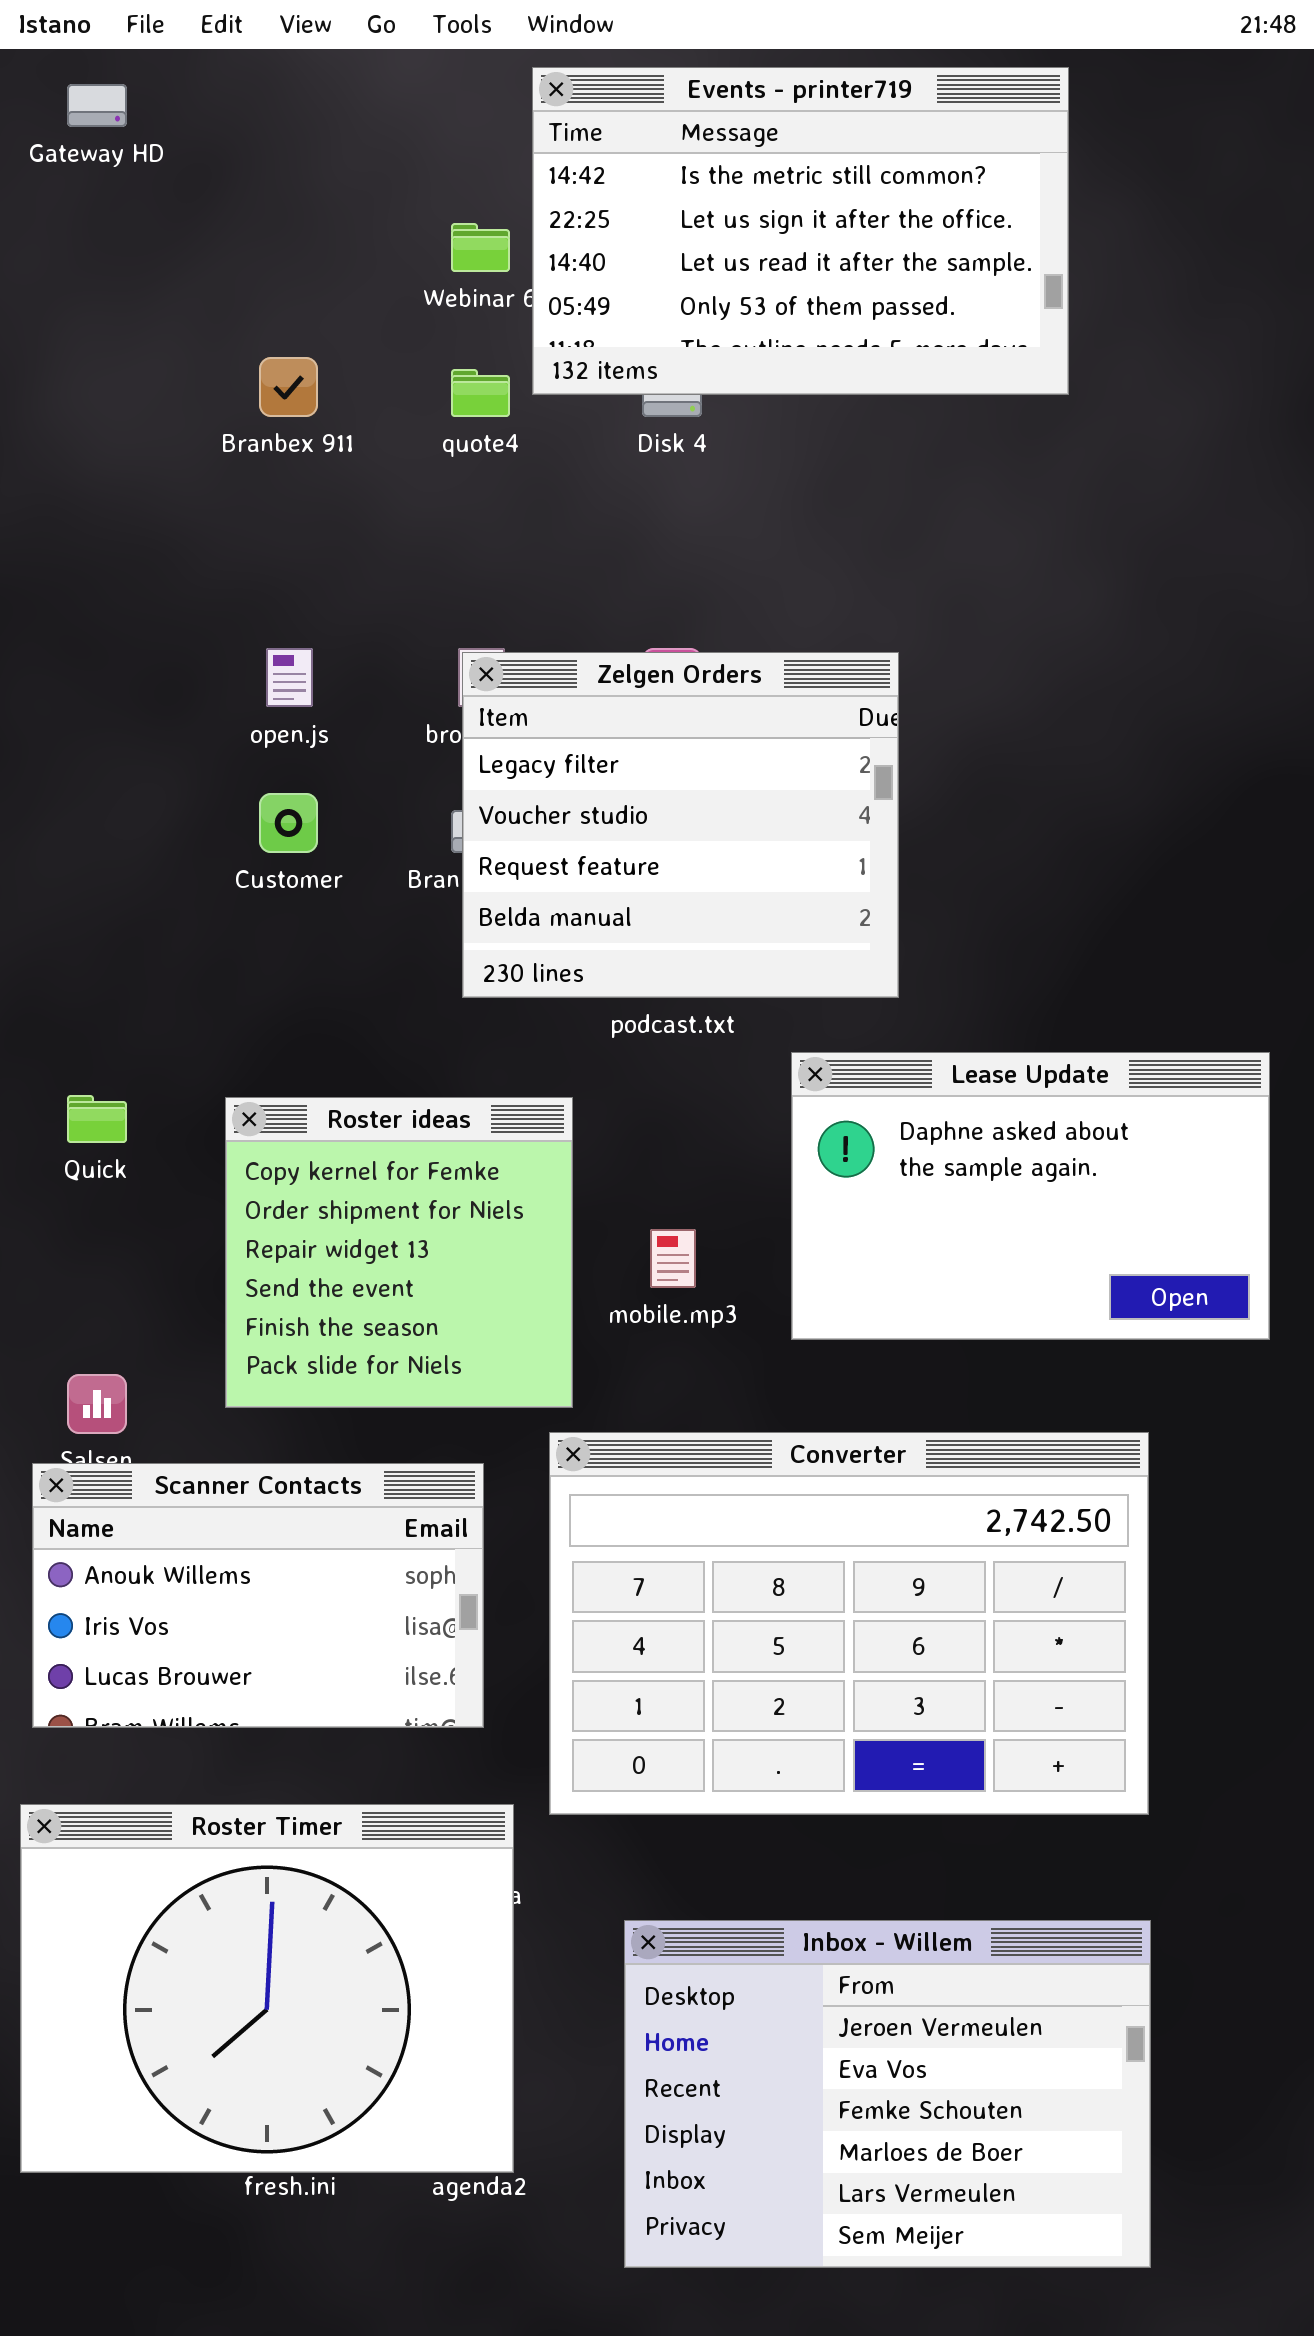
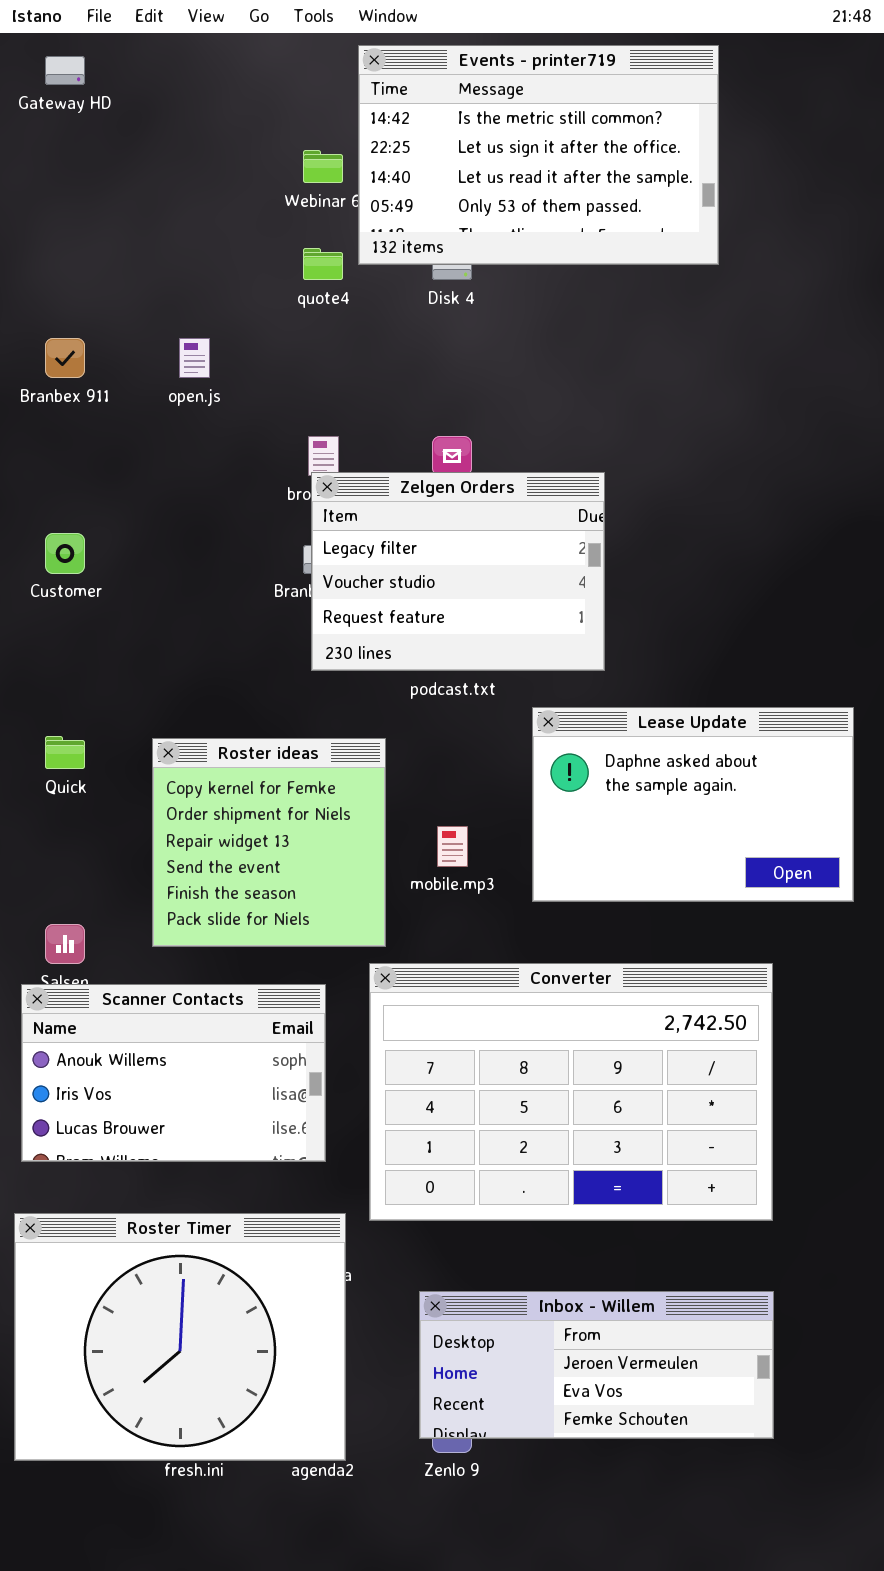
Branbex 911: [259,357,318,417] -> [45,338,85,378], moved
open.js: [266,648,313,707] -> [179,338,210,378], moved
Zelgen Orders: [462,652,899,998] -> [311,472,605,671], resized
Customer: [259,793,318,853] -> [45,533,85,574], moved
Inbox - Willem: [624,1920,1151,2268] -> [419,1291,774,1439], resized

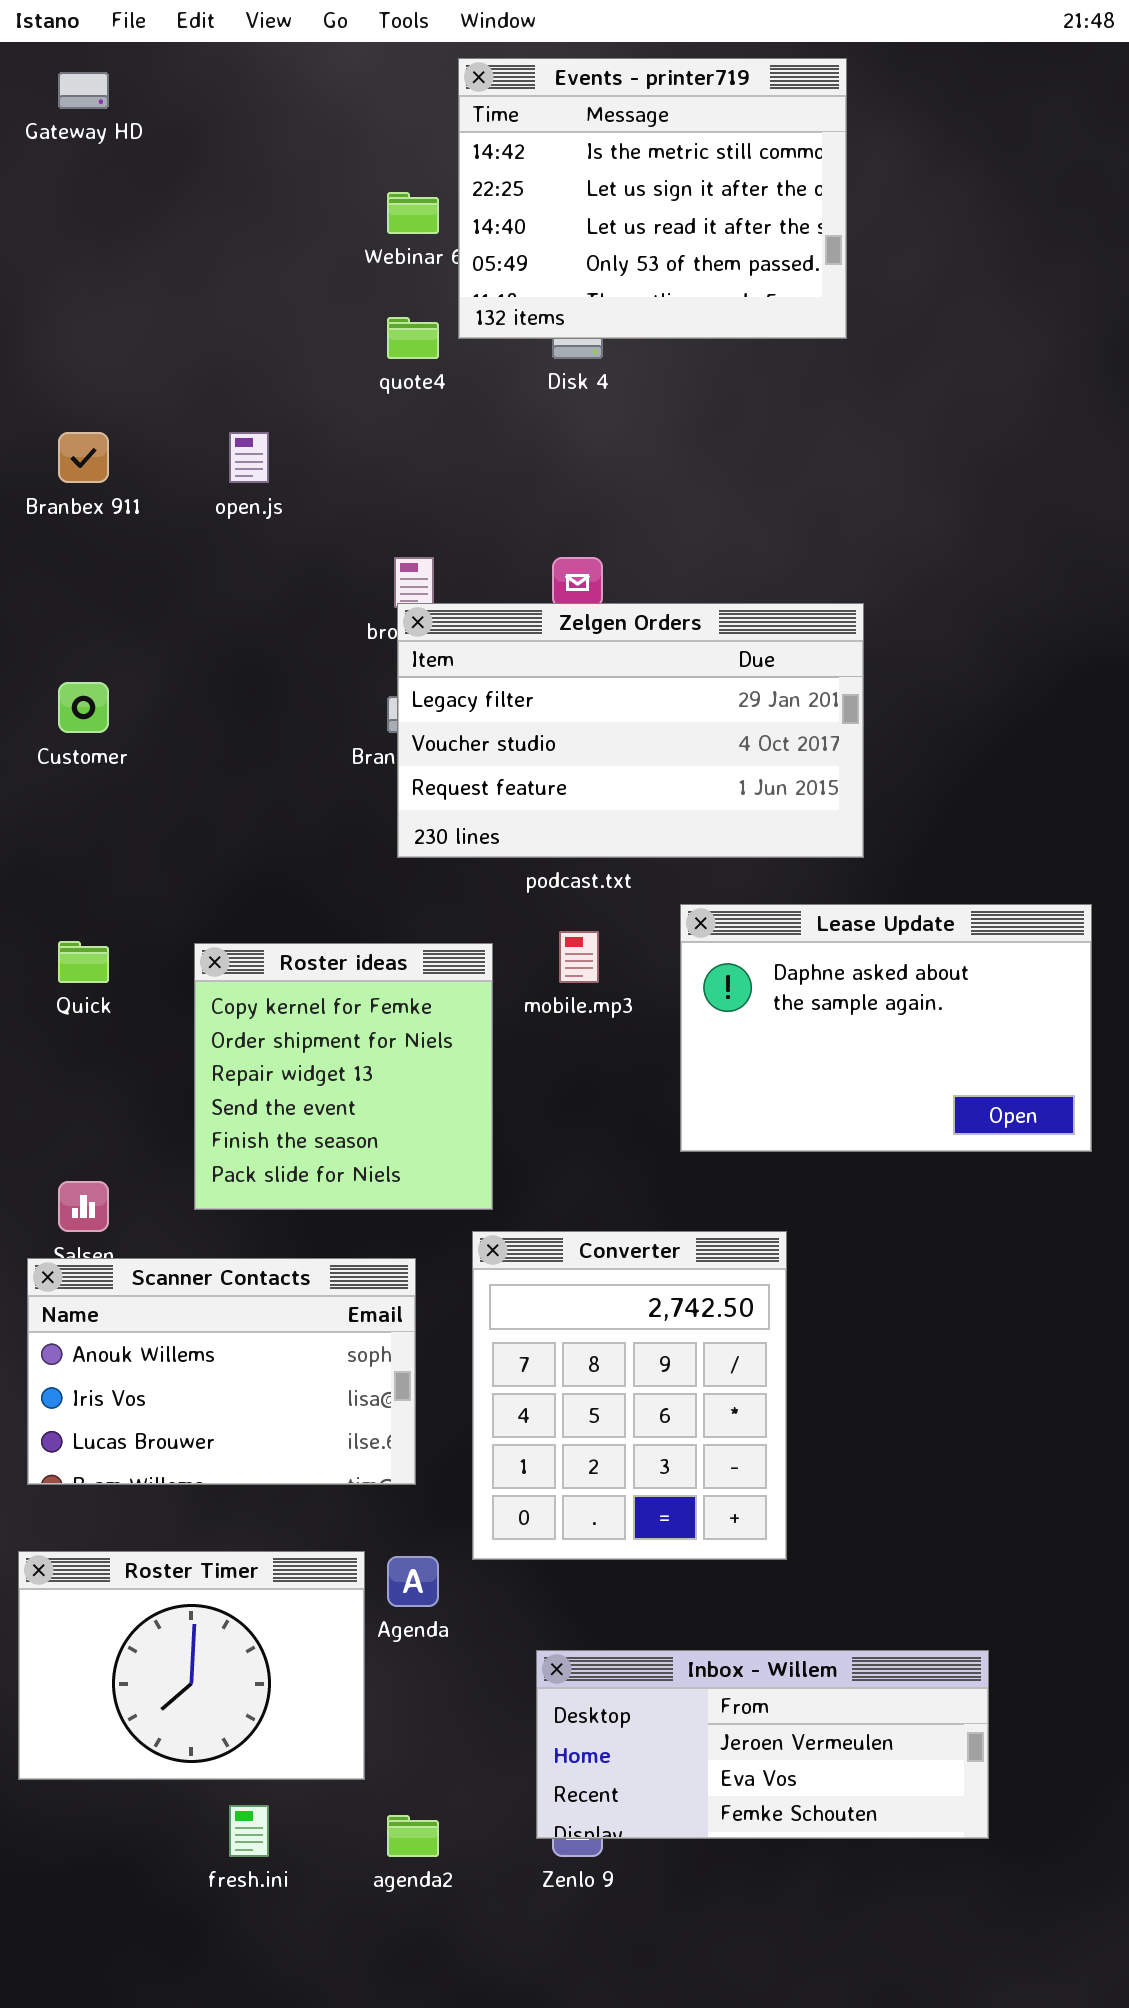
Events - printer719: [358,45,719,265] -> [458,58,847,339], resized
Zelgen Orders: [311,472,605,671] -> [397,603,864,858], resized
mobile.mp3: [437,826,468,867] -> [559,931,599,983], moved
Converter: [369,963,773,1221] -> [472,1231,787,1560], resized
Roster Timer: [14,1213,346,1461] -> [18,1551,365,1780], resized

